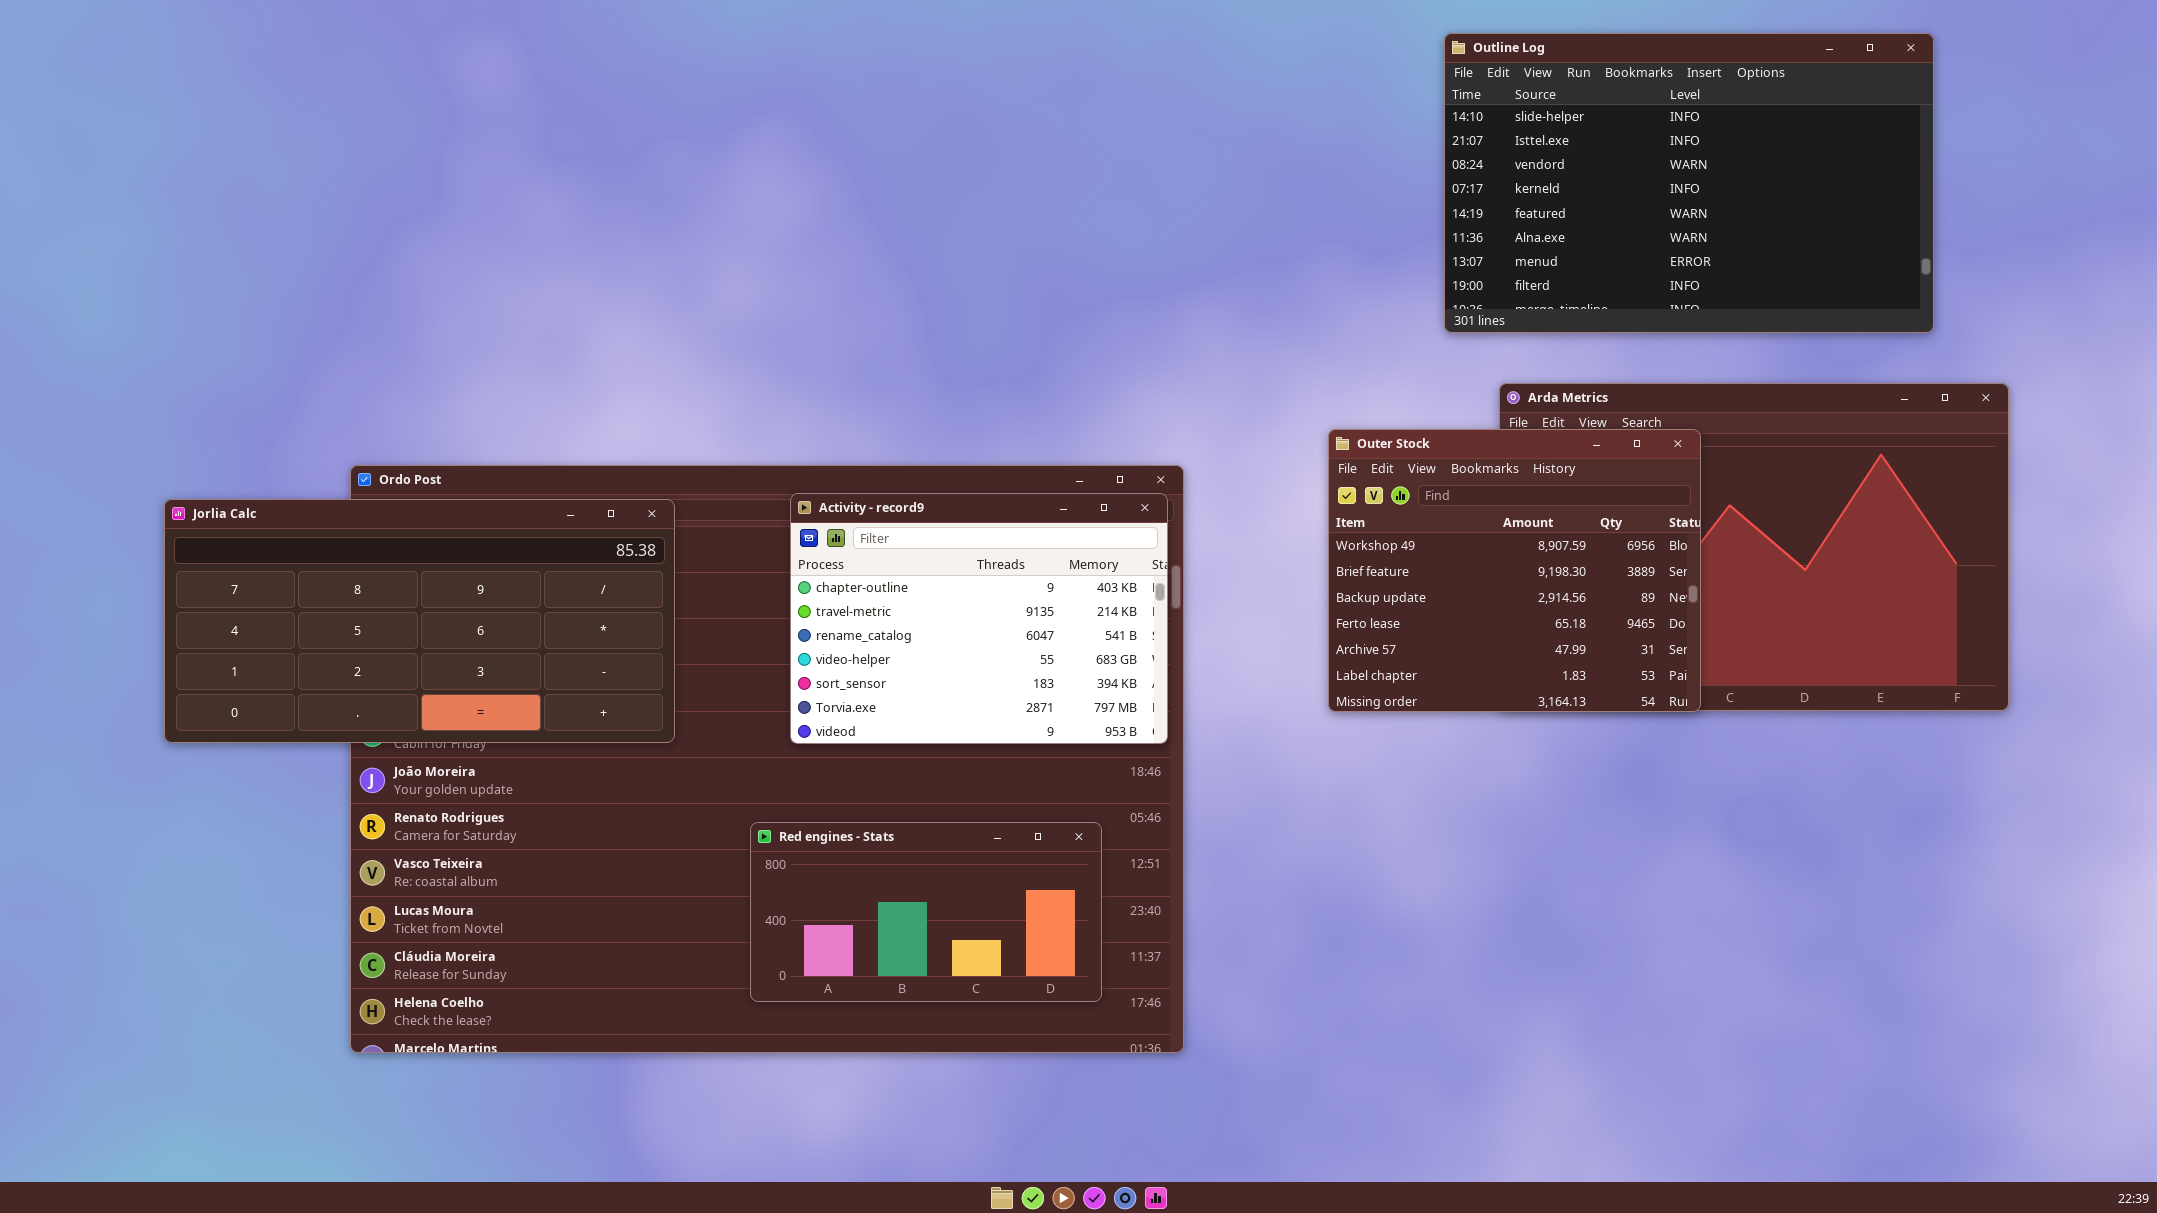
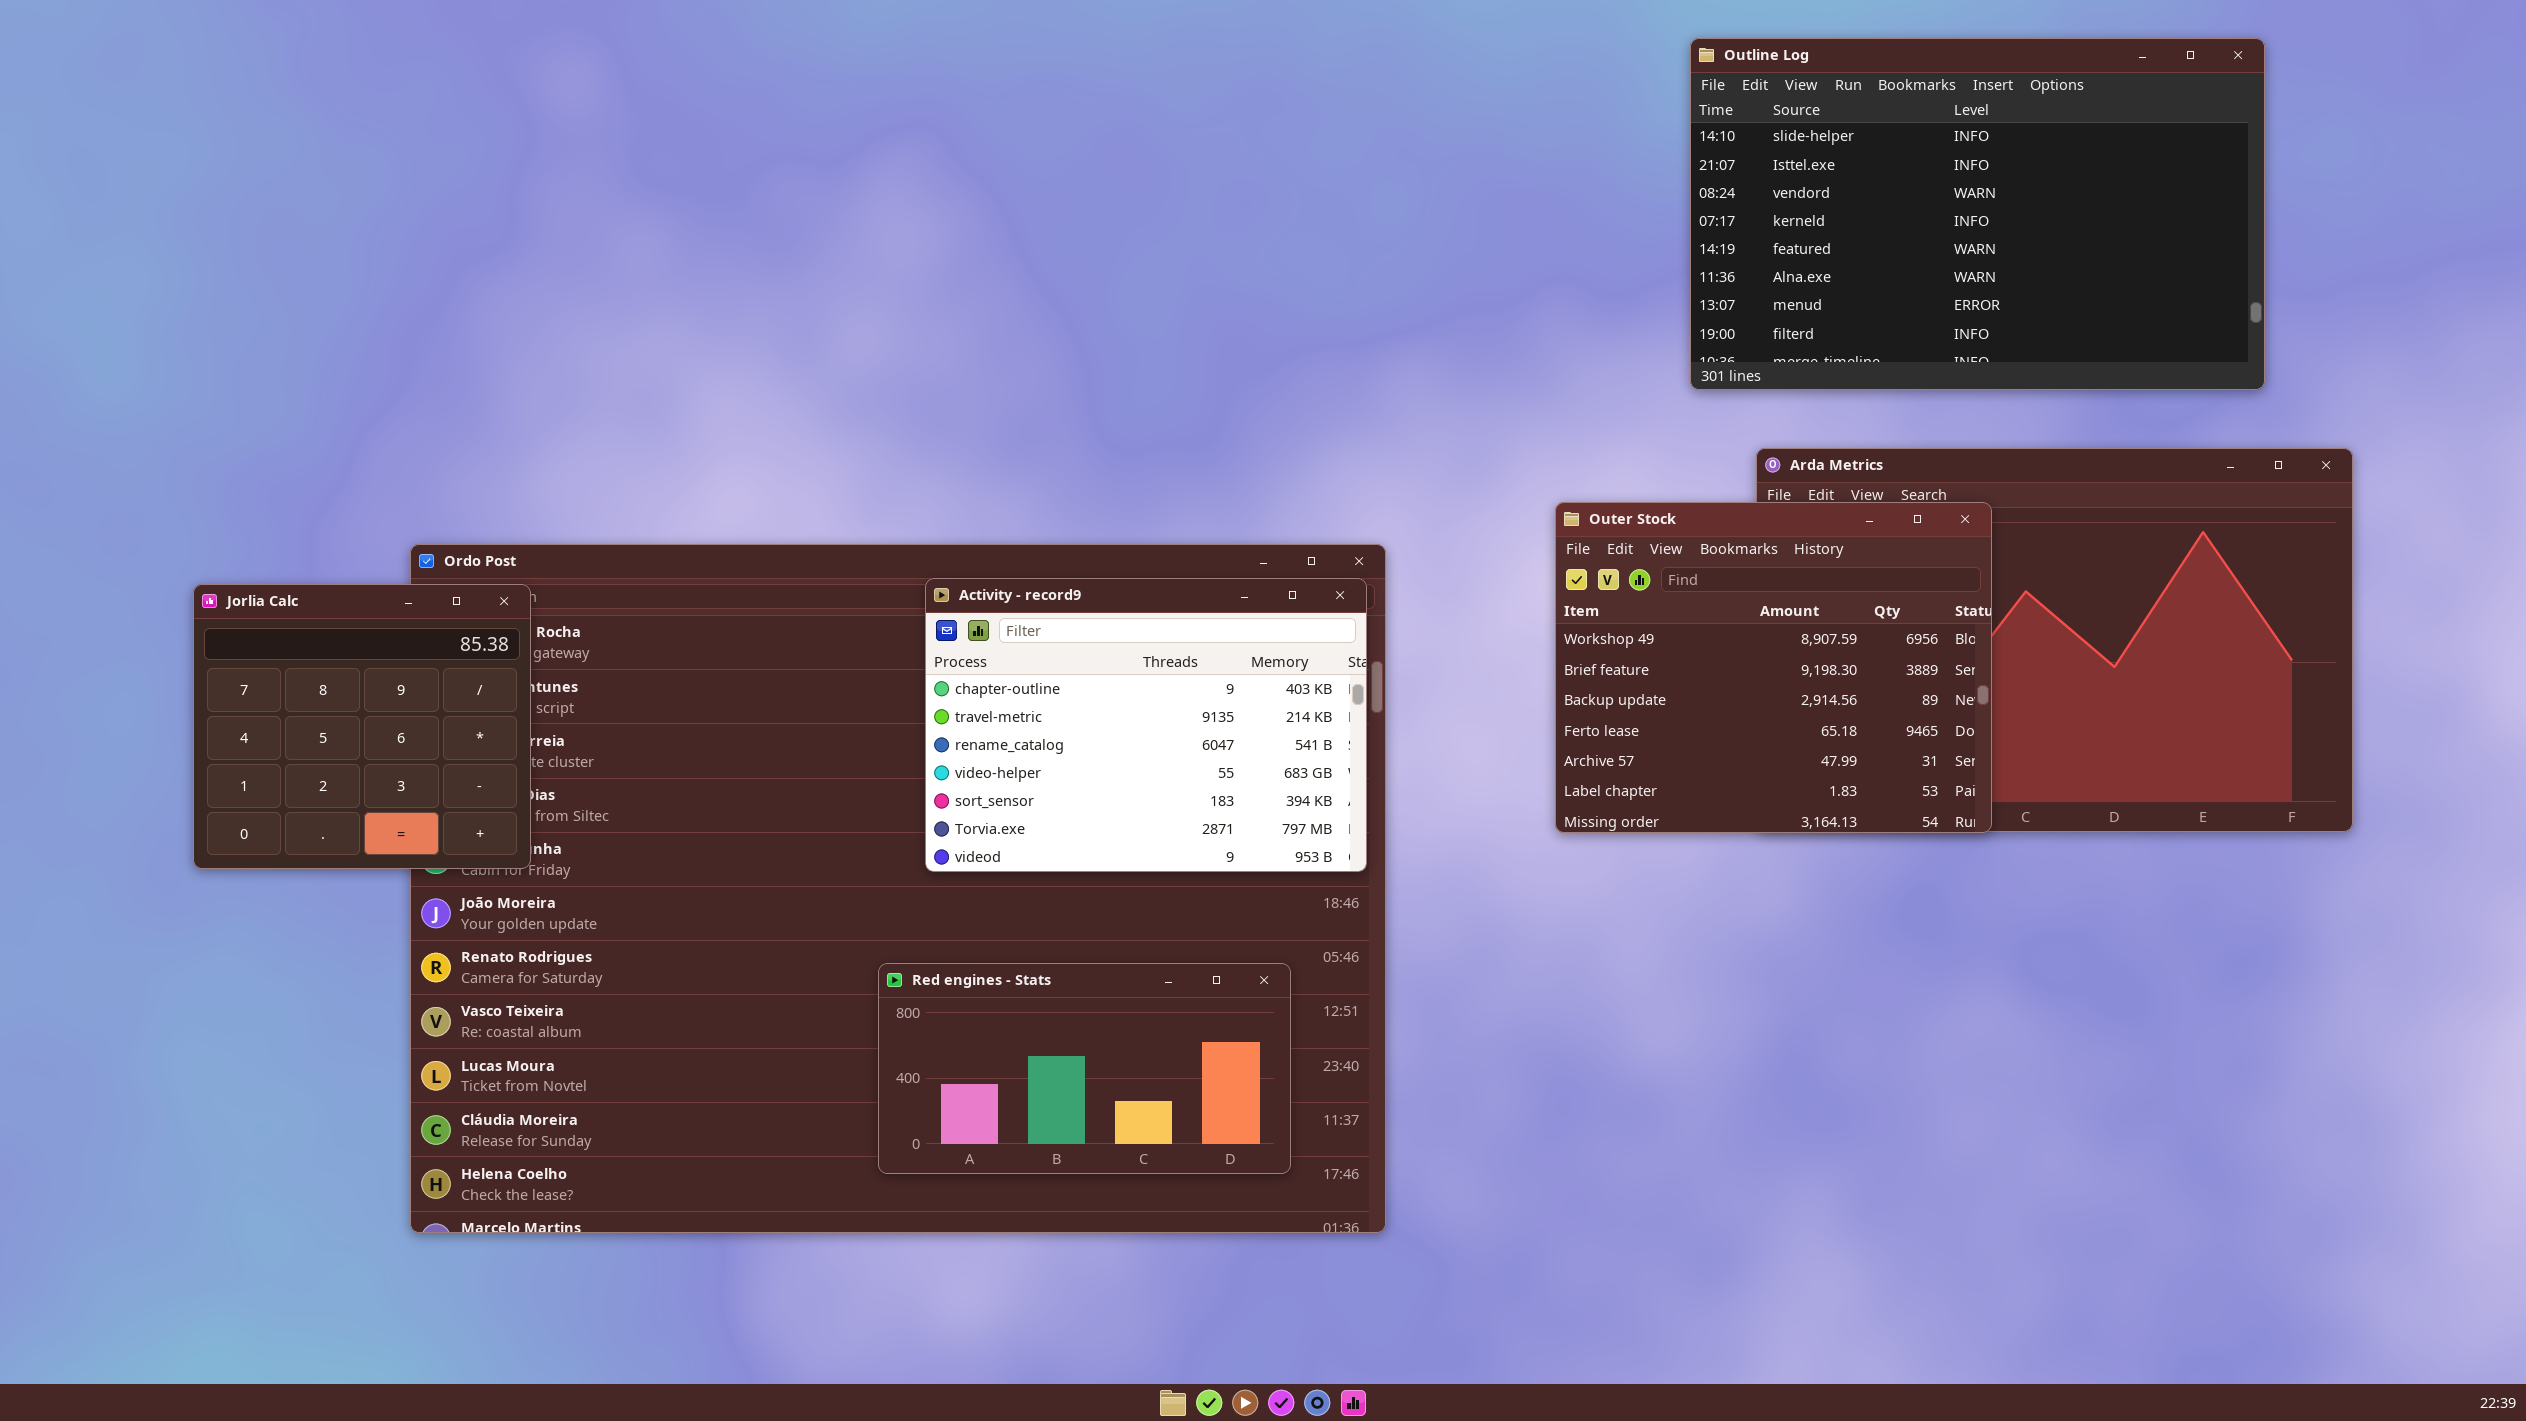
Jorlia Calc: [164,499,675,743] -> [193,584,531,869], resized

